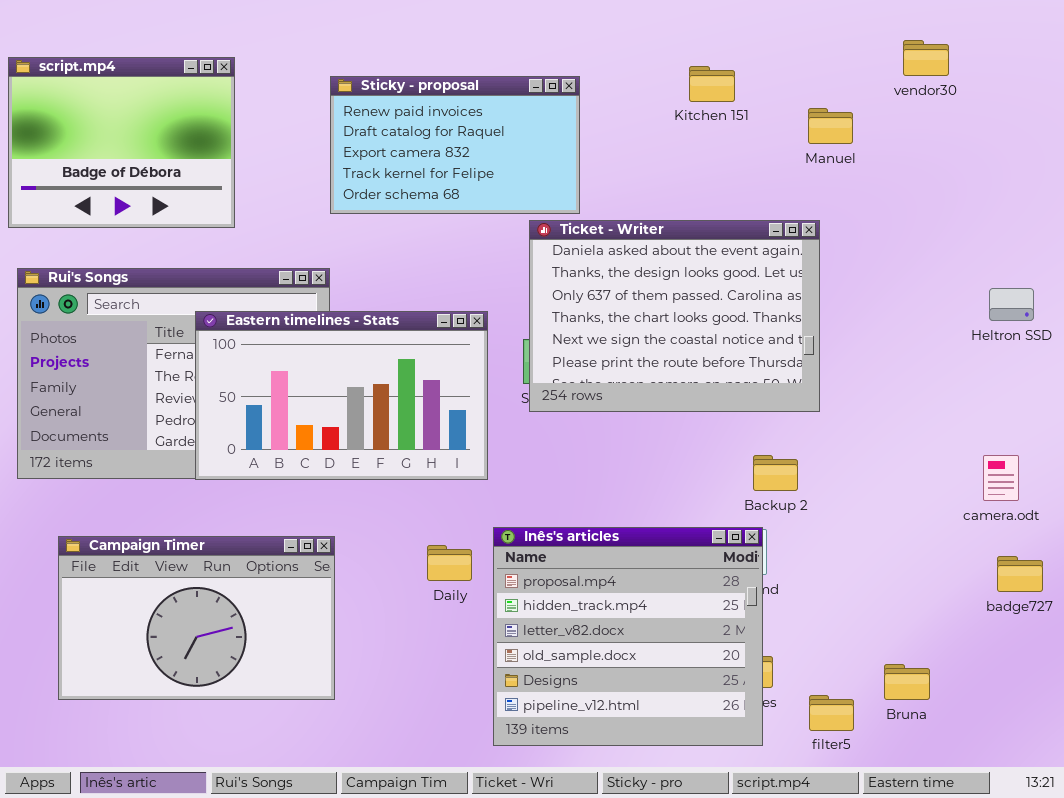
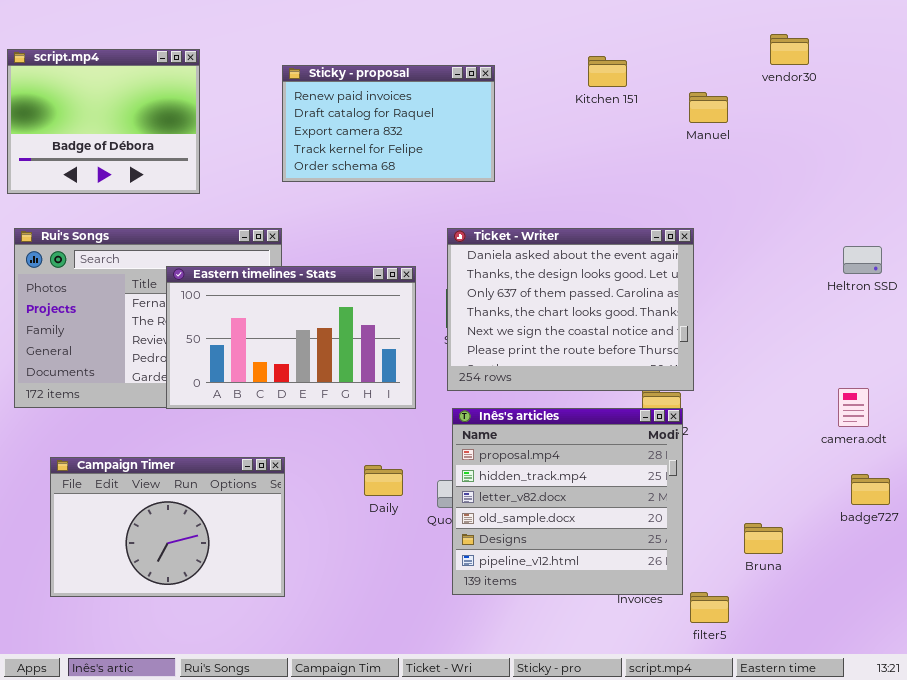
Ticket - Writer: [529,220,820,412] -> [447,228,694,391], moved
Inês's articles: [493,527,763,746] -> [452,408,683,595], moved
Bruna: [884,664,930,700] -> [744,523,783,554], moved

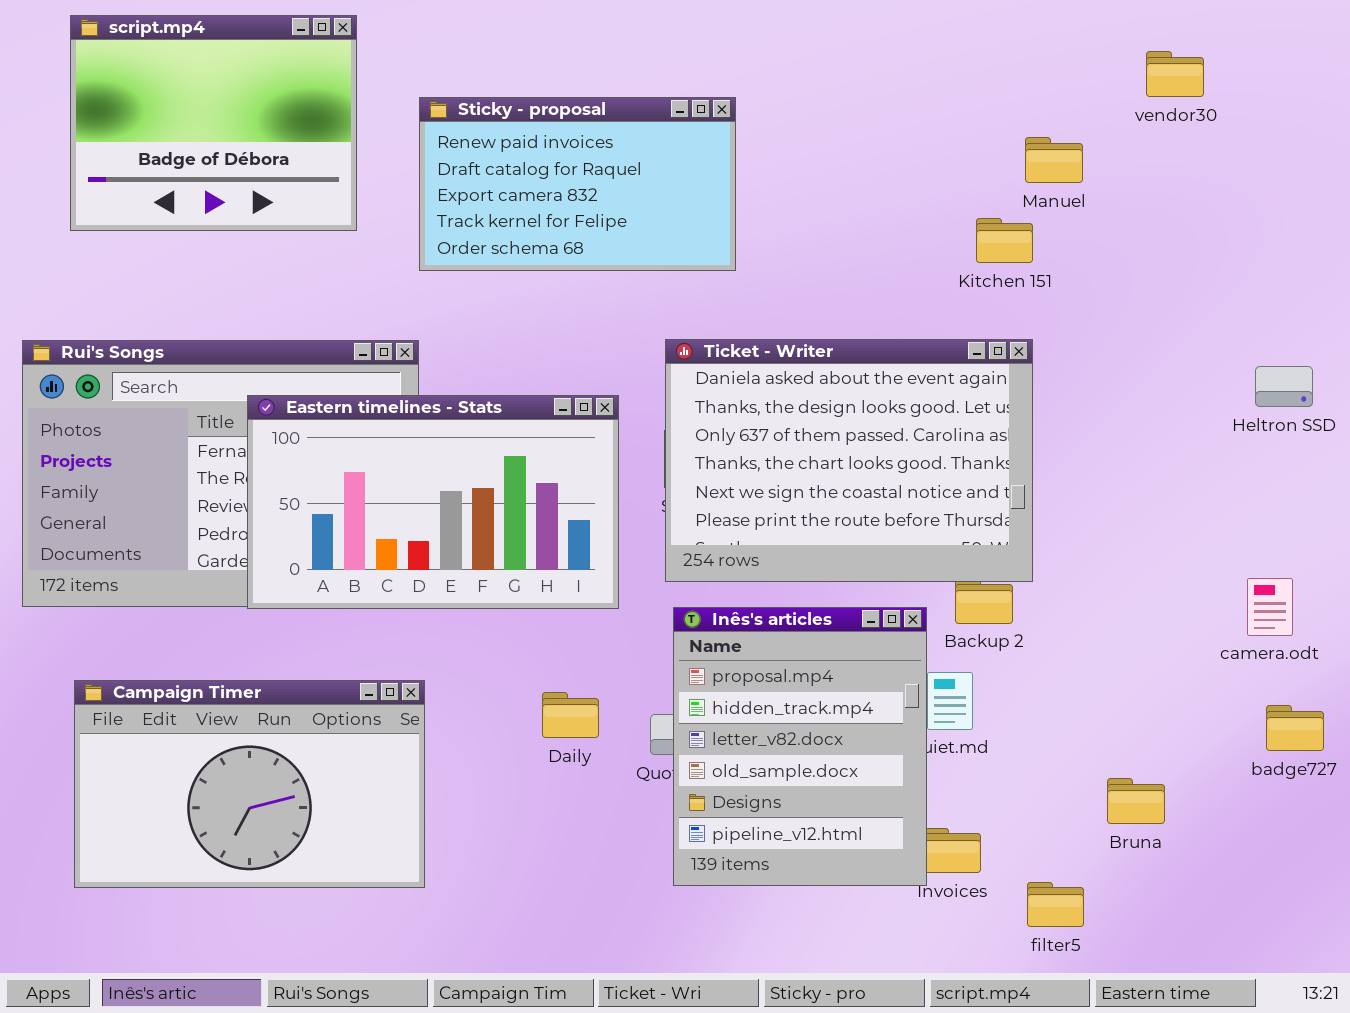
script.mp4: [7,49,200,194] -> [70,15,357,231], moved
Kitchen 151: [588,56,627,87] -> [976,218,1033,263], moved
Inês's articles: [452,408,683,595] -> [673,607,927,886], resized

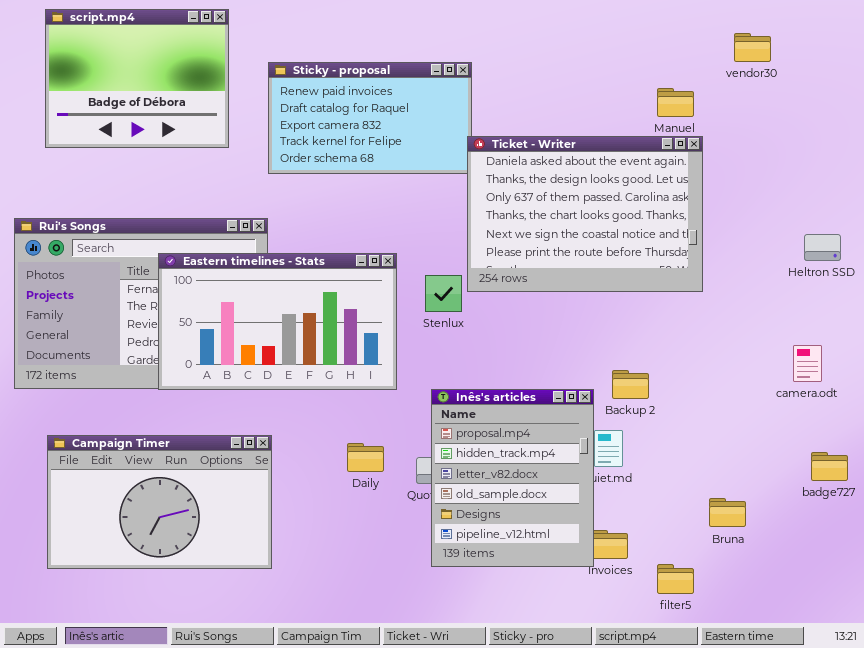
Ticket - Writer: [665,339,1033,582] -> [467,136,703,292], moved
camera.odt: [1247,578,1293,636] -> [793,345,822,382], moved

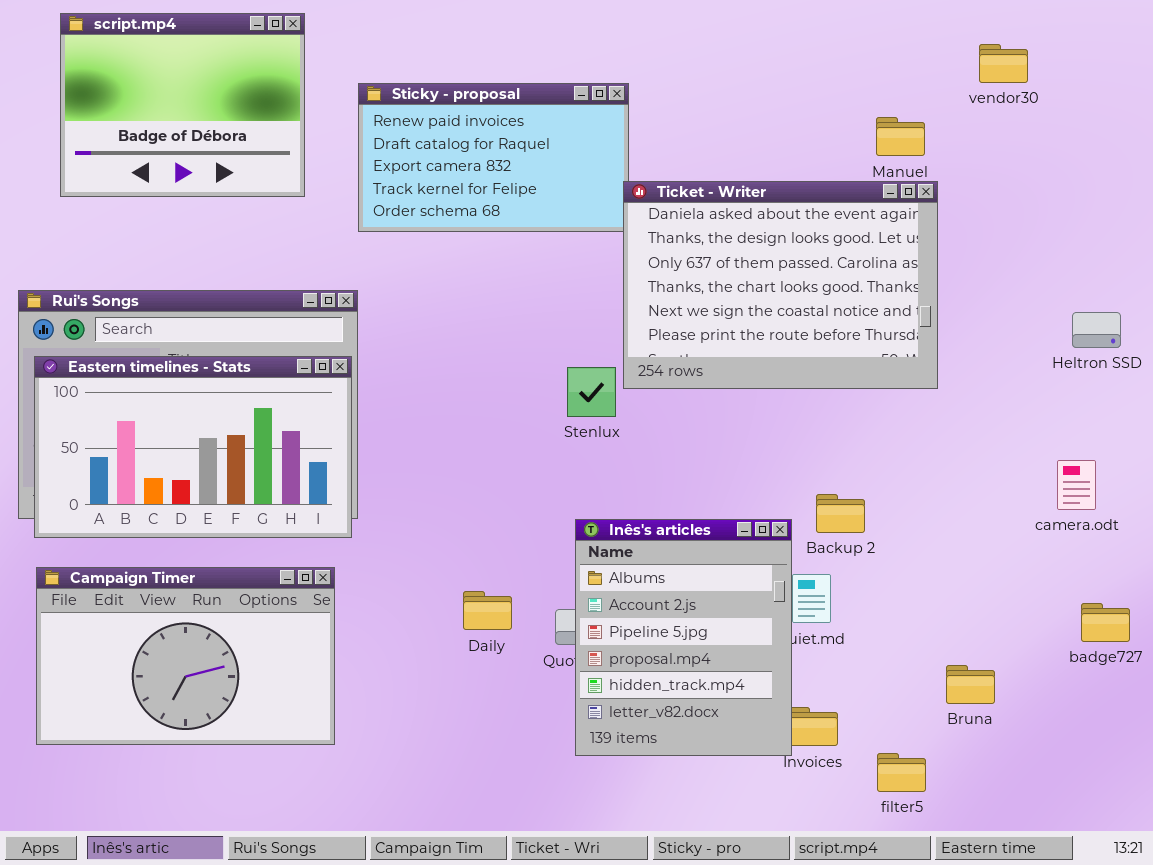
Eastern timelines - Stats: [158,253,397,390] -> [34,356,352,538], moved
Inês's articles: [431,389,594,567] -> [575,519,792,756], scrolled up 3 rows
Campaign Timer: [47,435,272,569] -> [36,567,335,745], moved

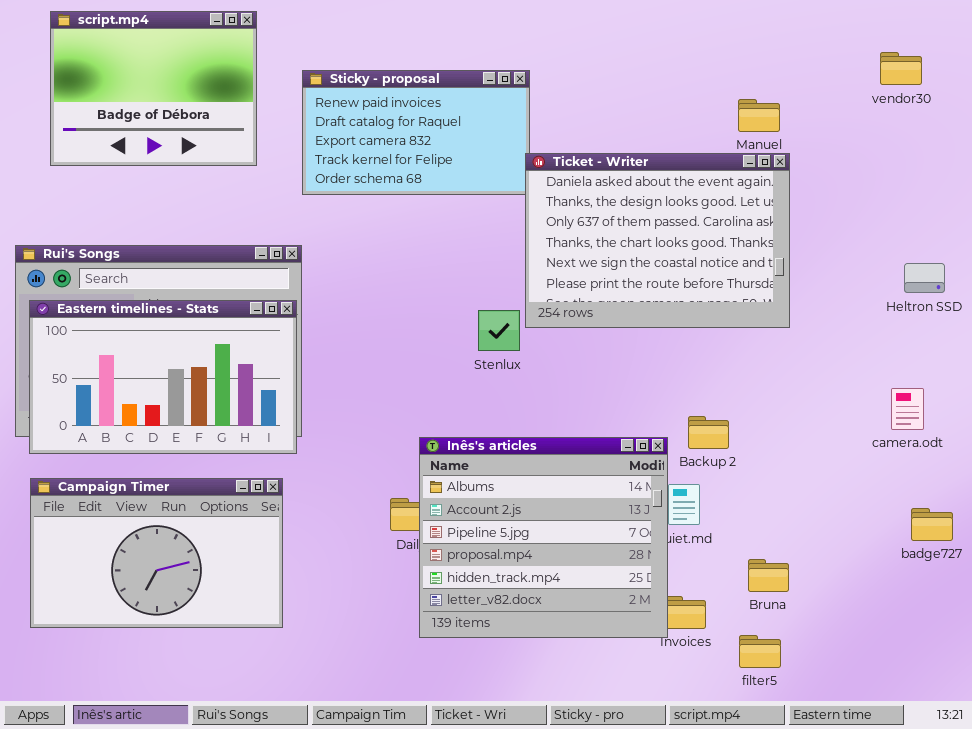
vendor30: [979,44,1028,83] -> [880,52,922,85], moved
Inês's articles: [575,519,792,756] -> [419,437,668,638], resized
Bruna: [946,665,995,704] -> [748,559,789,592], moved

